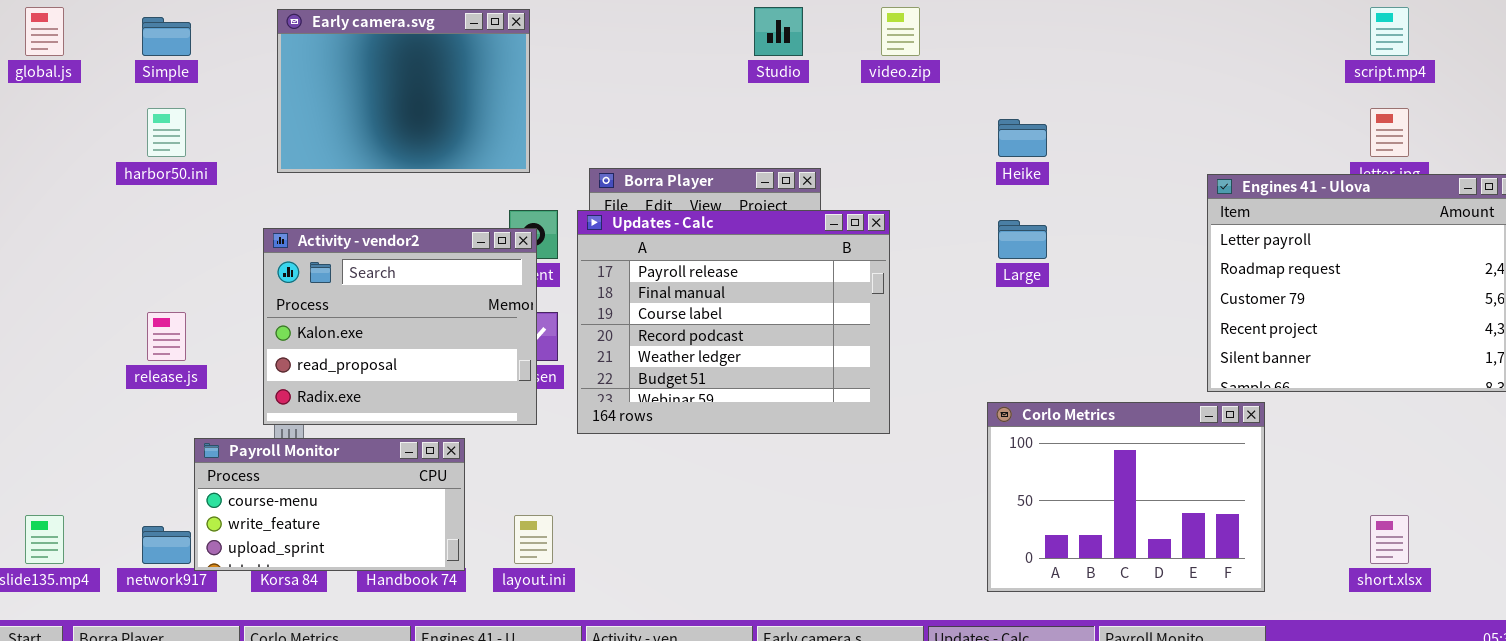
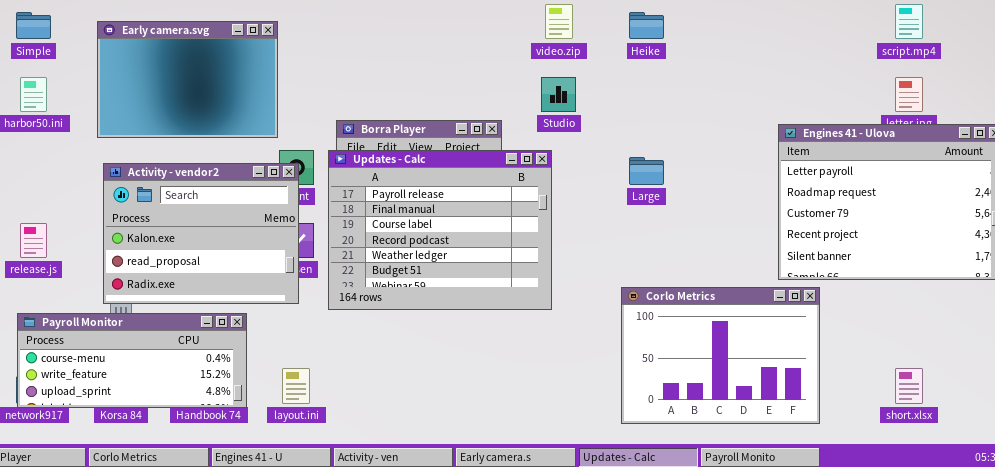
Studio: [754,7,803,56] -> [541,77,576,112], moved
Early camera.svg: [277,9,530,173] -> [97,21,278,138], moved
Heike: [998,119,1047,157] -> [629,12,664,39], moved
Payroll Monitor: [194,438,465,571] -> [17,313,247,408], resized

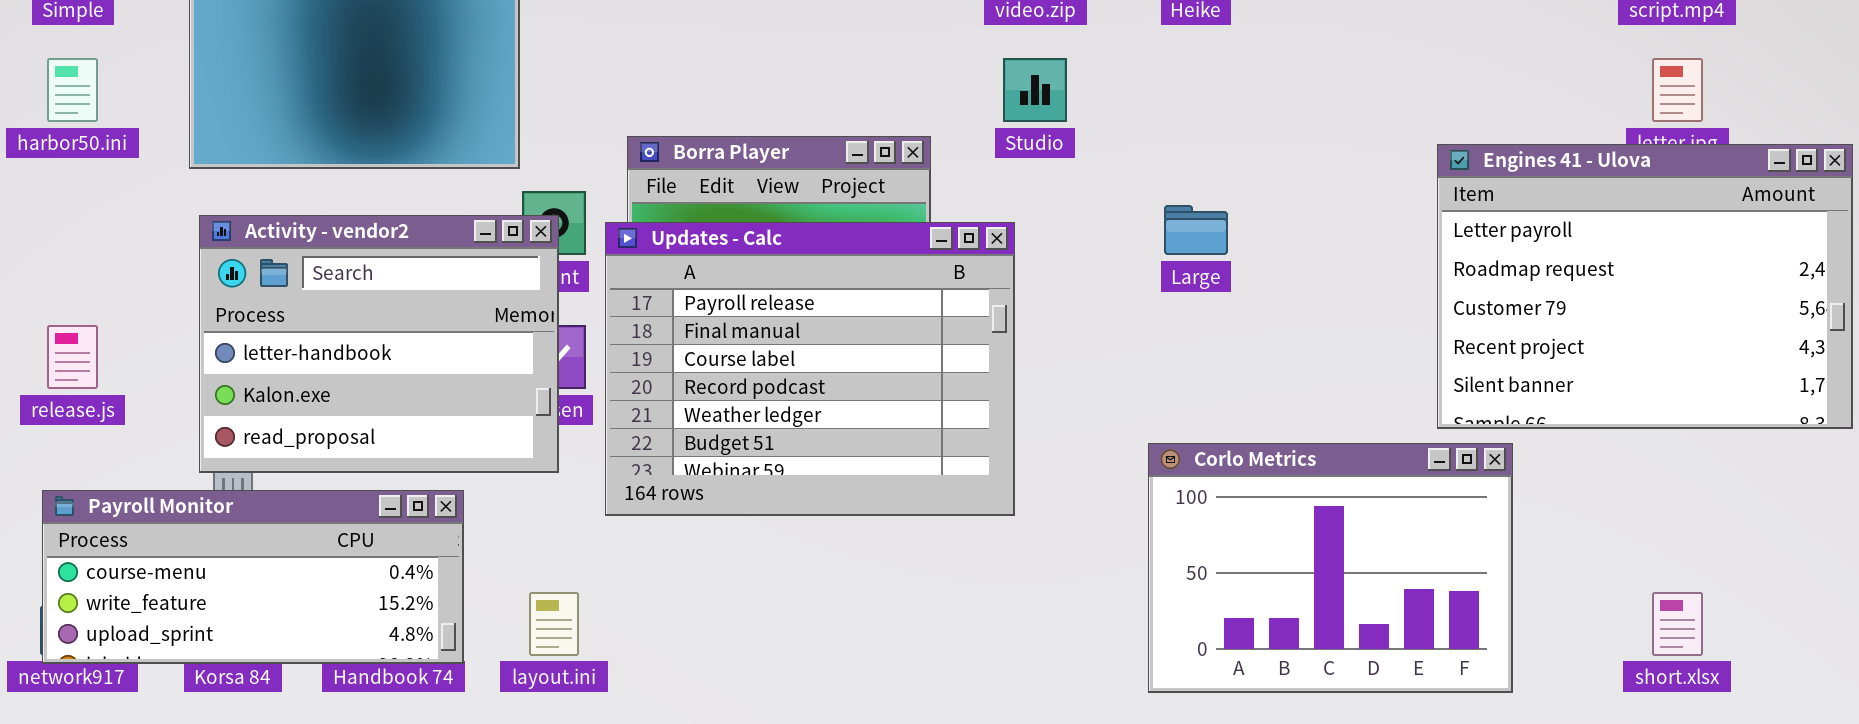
Updates - Calc: [328,150,552,310] -> [605,222,1015,516], moved
Activity - vendor2: [103,163,299,304] -> [199,215,559,473], scrolled up 1 row

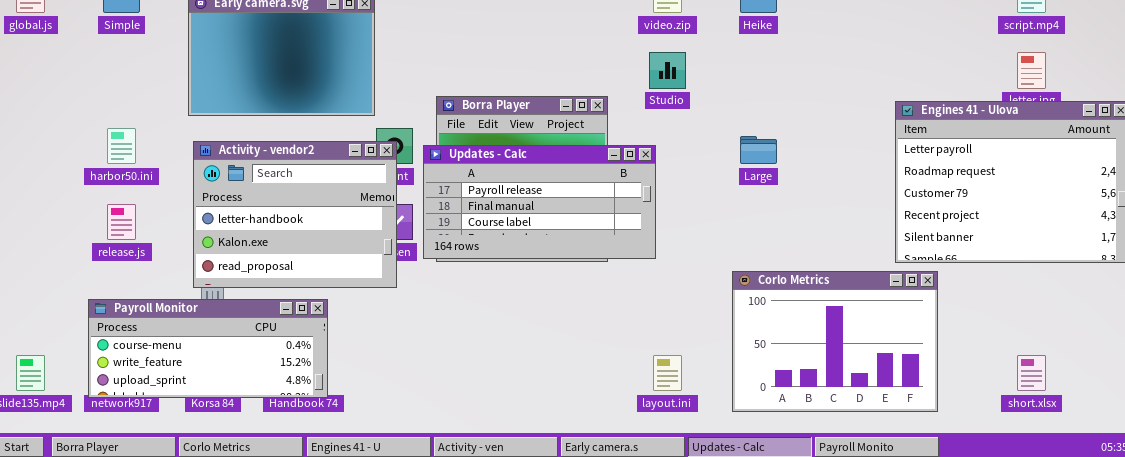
harbor50.ini: [47,58,98,122] -> [107,128,136,164], moved
Updates - Calc: [605,222,1015,516] -> [423,145,656,259], resized
Payroll Monitor: [42,490,464,664] -> [88,299,328,398], moved
layout.ini: [529,592,579,656] -> [653,355,682,391], moved

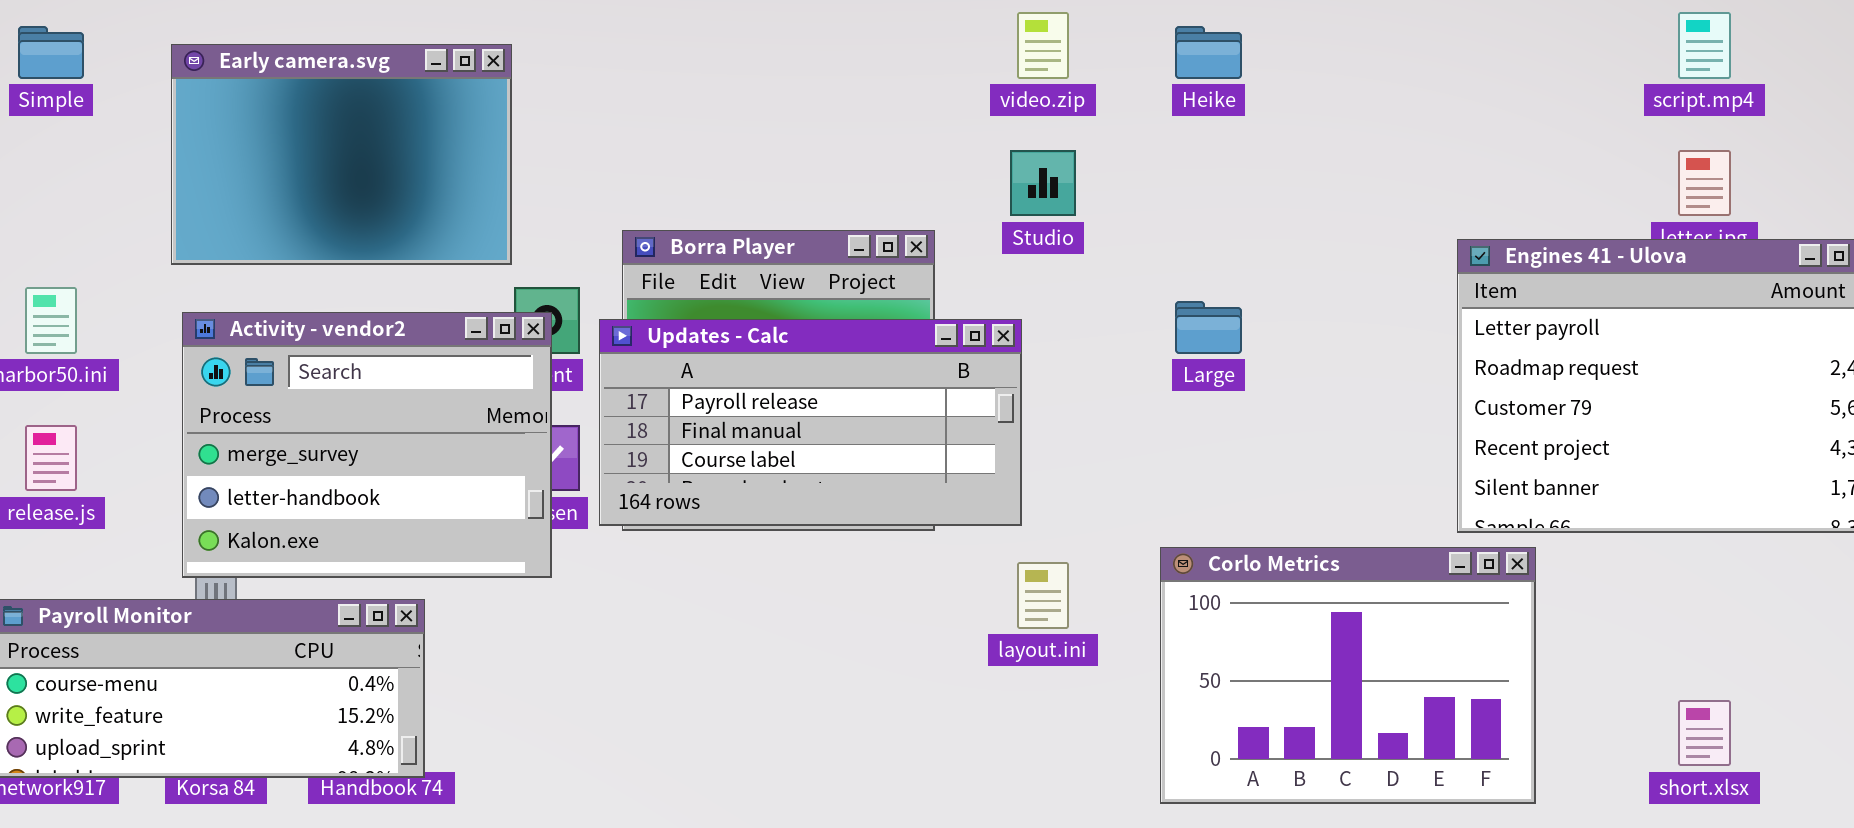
Activity - vendor2: [193,141,397,288] -> [182,312,552,578], scrolled up 1 row
layout.ini: [653,355,682,391] -> [1017,562,1069,629], moved

